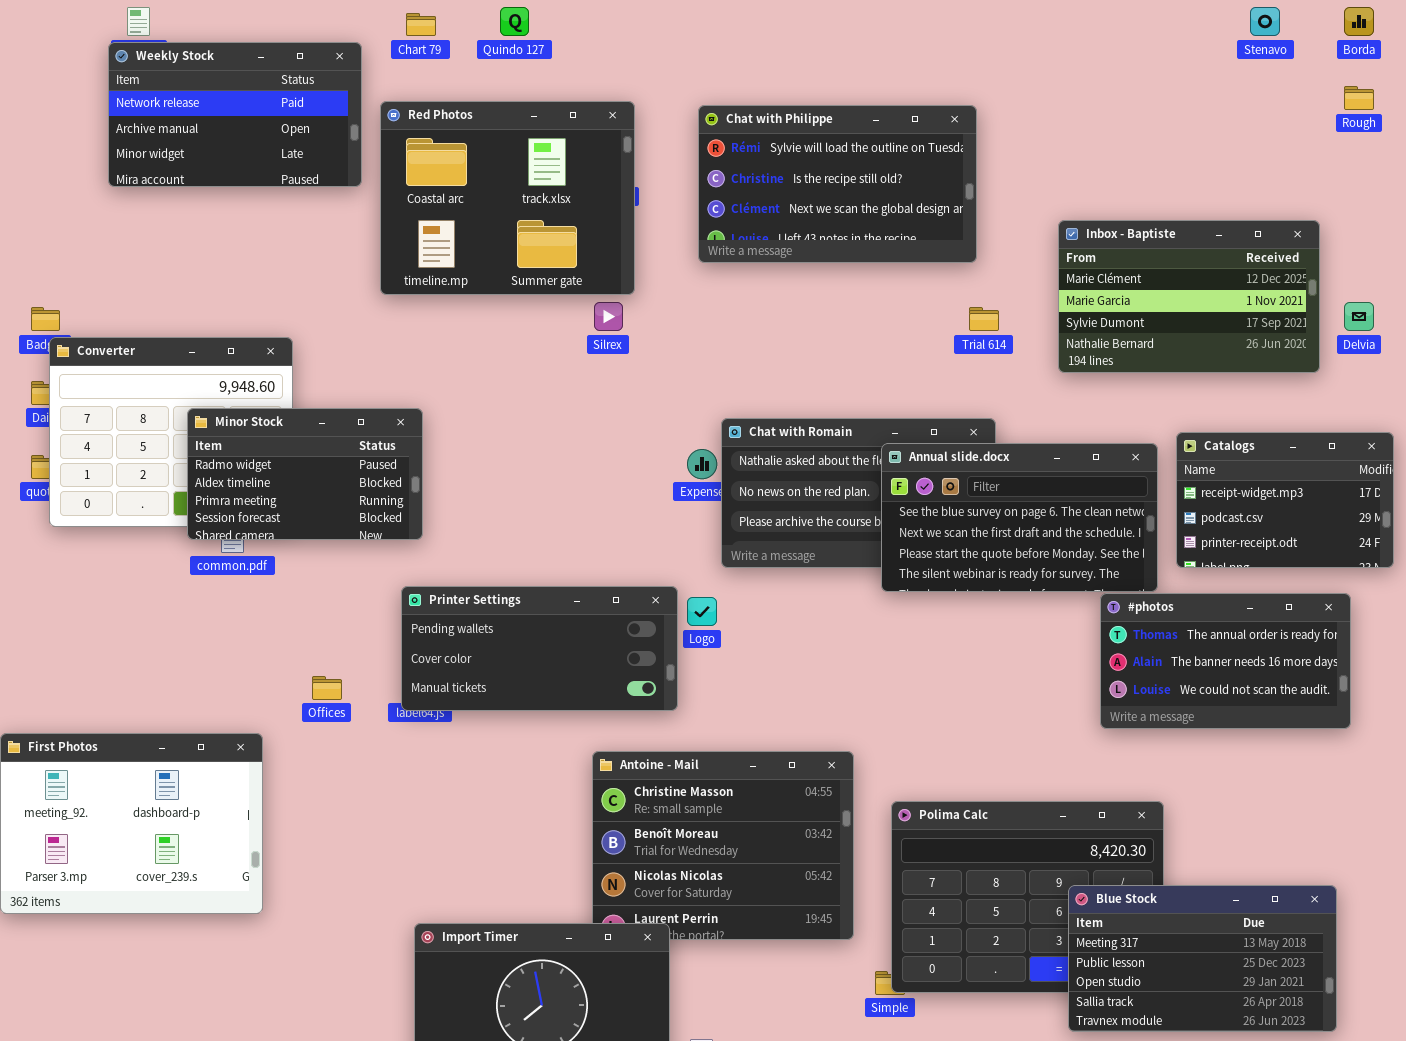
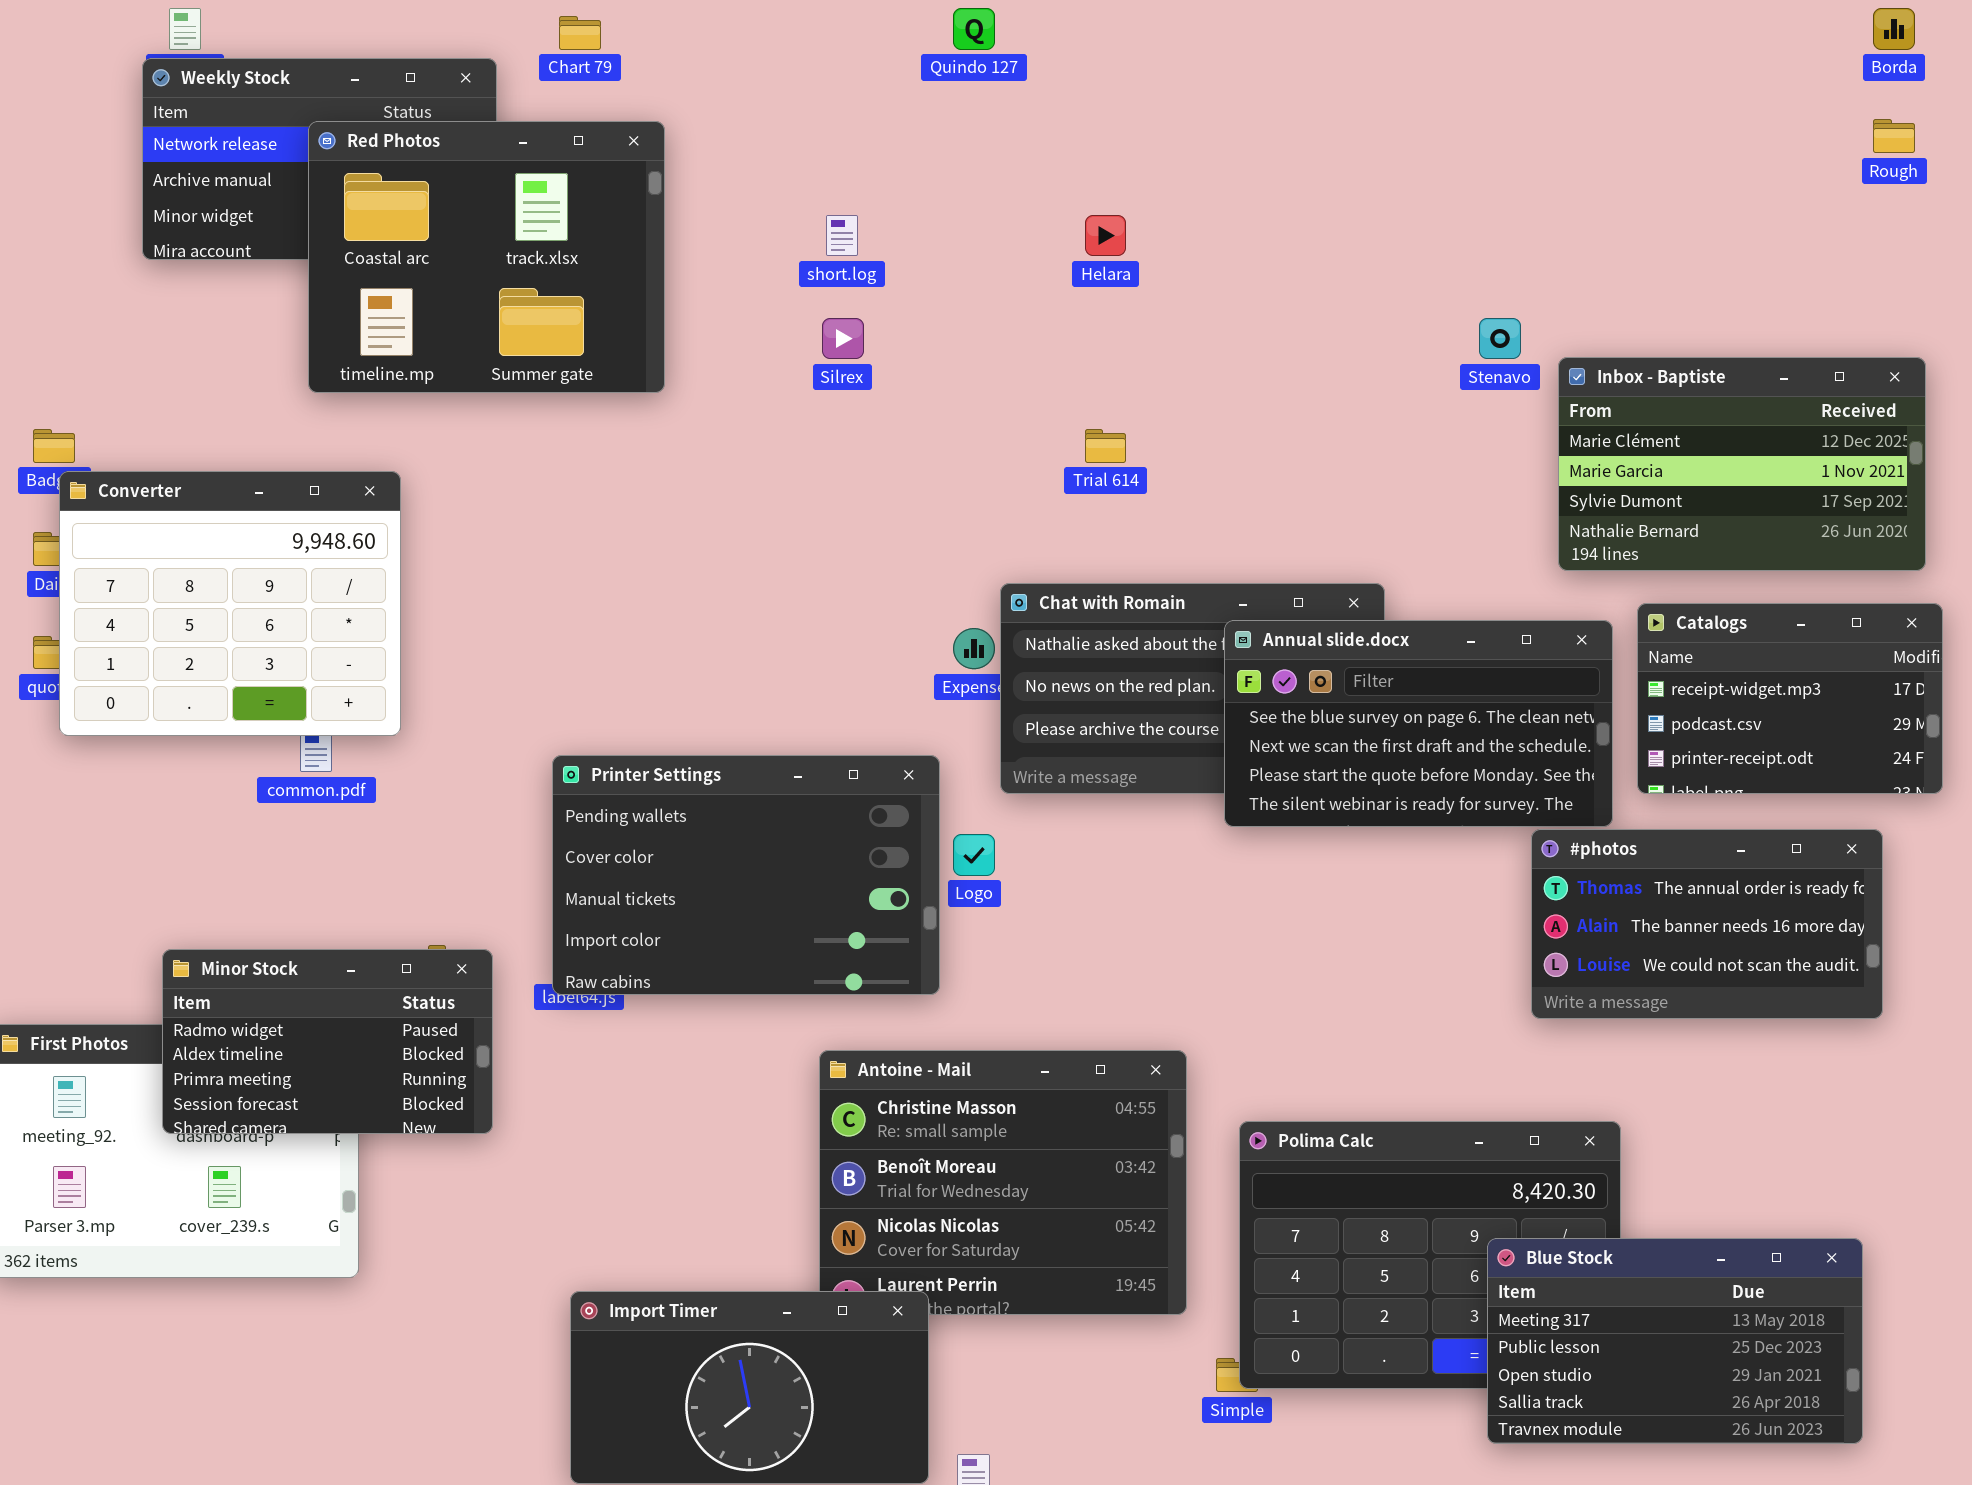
Quindo 127: [500,7,529,36] -> [953,8,995,50], moved
Stenavo: [1250,7,1280,36] -> [1479,318,1521,359], moved
Red Photos: [380,101,635,295] -> [308,121,665,393], moved
Chat with Philippe: [698,105,977,263] -> none, closed
Inbox - Baptiste: [1058,220,1320,373] -> [1558,357,1926,571], moved
Silrex: [594,302,623,331] -> [822,318,864,359], moved
Trial 614: [969,307,999,331] -> [1085,429,1126,463], moved
Minor Stock: [187,408,423,540] -> [162,949,493,1134], moved
Printer Settings: [401,586,678,711] -> [552,755,940,995], resized

